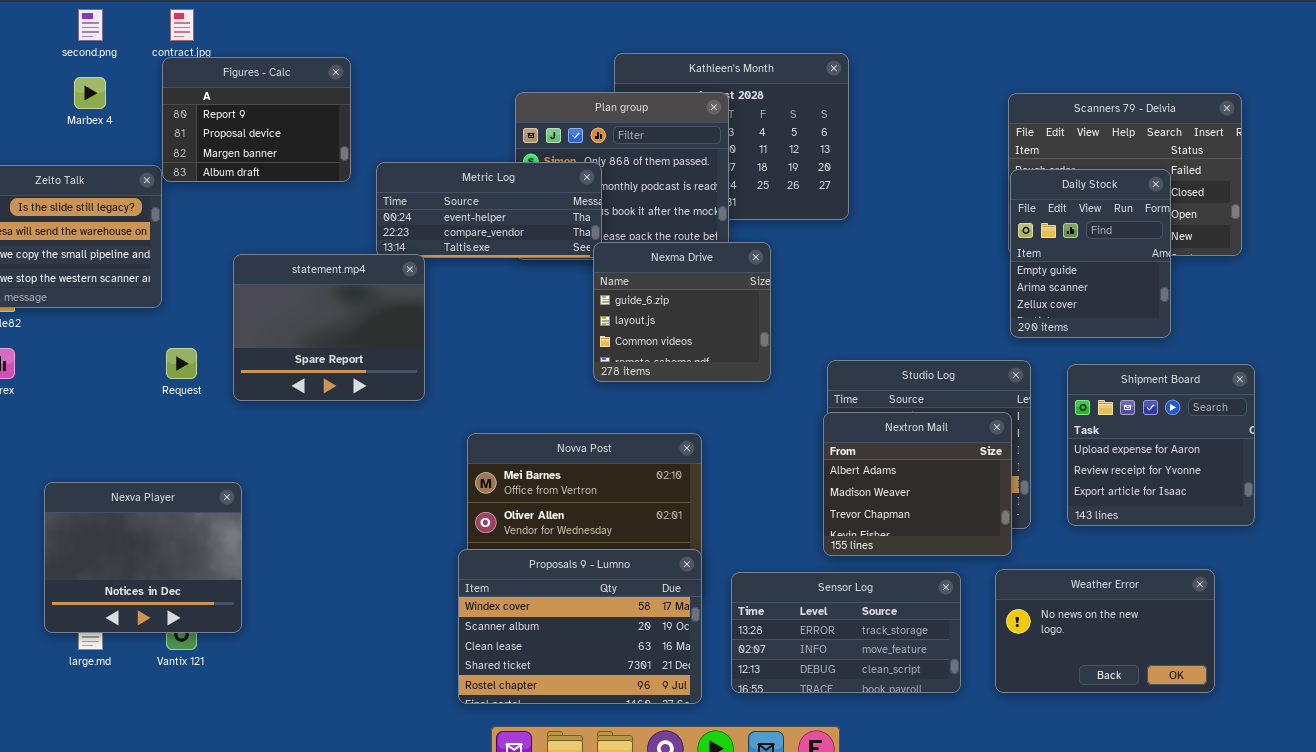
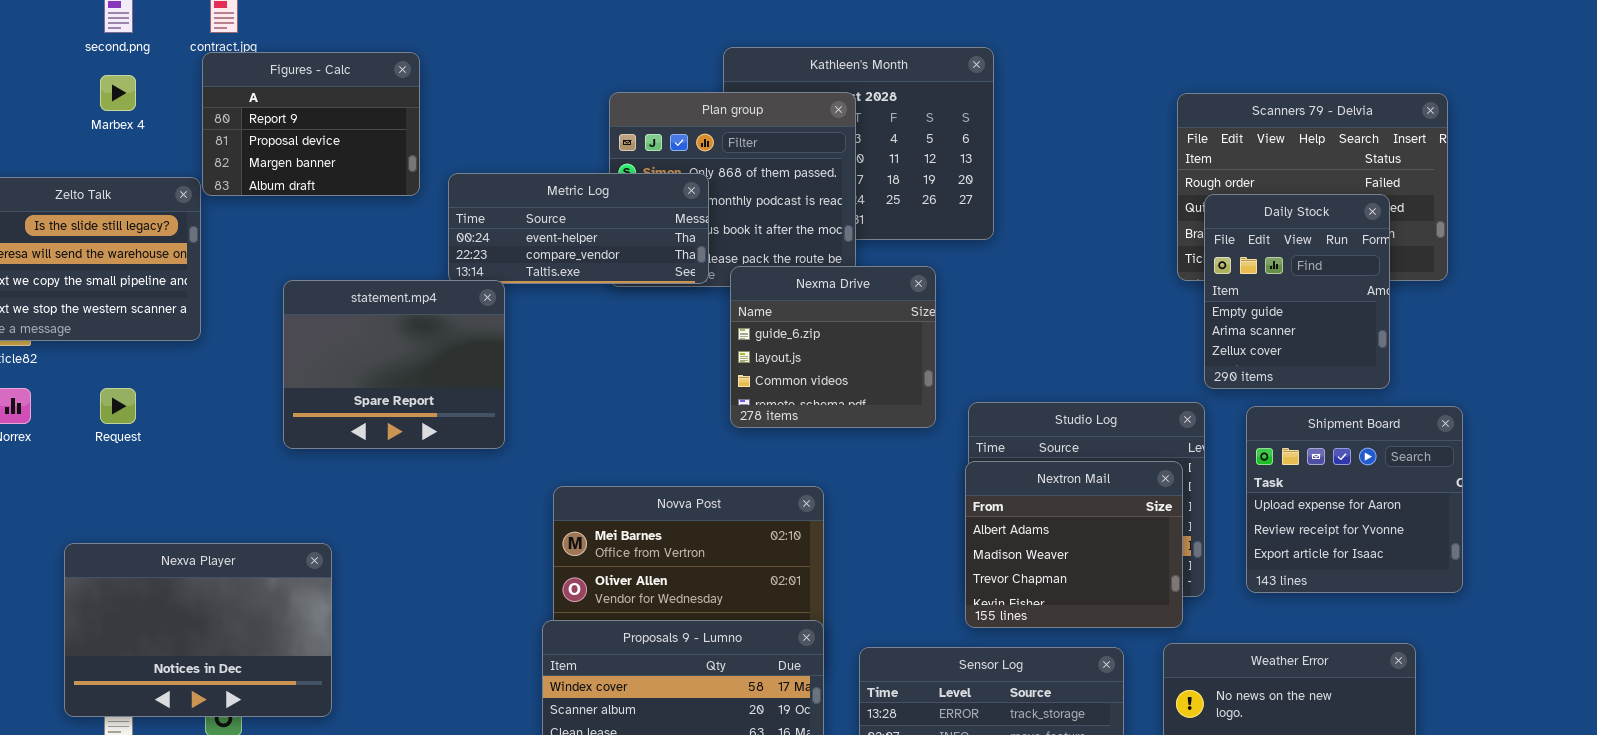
Daily Stock: [1010,169,1171,338] -> [1204,194,1390,389], moved
Nexma Drive: [593,242,771,382] -> [730,266,936,428], moved
Request: [166,348,197,379] -> [100,388,136,424], moved
Nexva Player: [44,482,242,633] -> [64,543,332,717], resized

